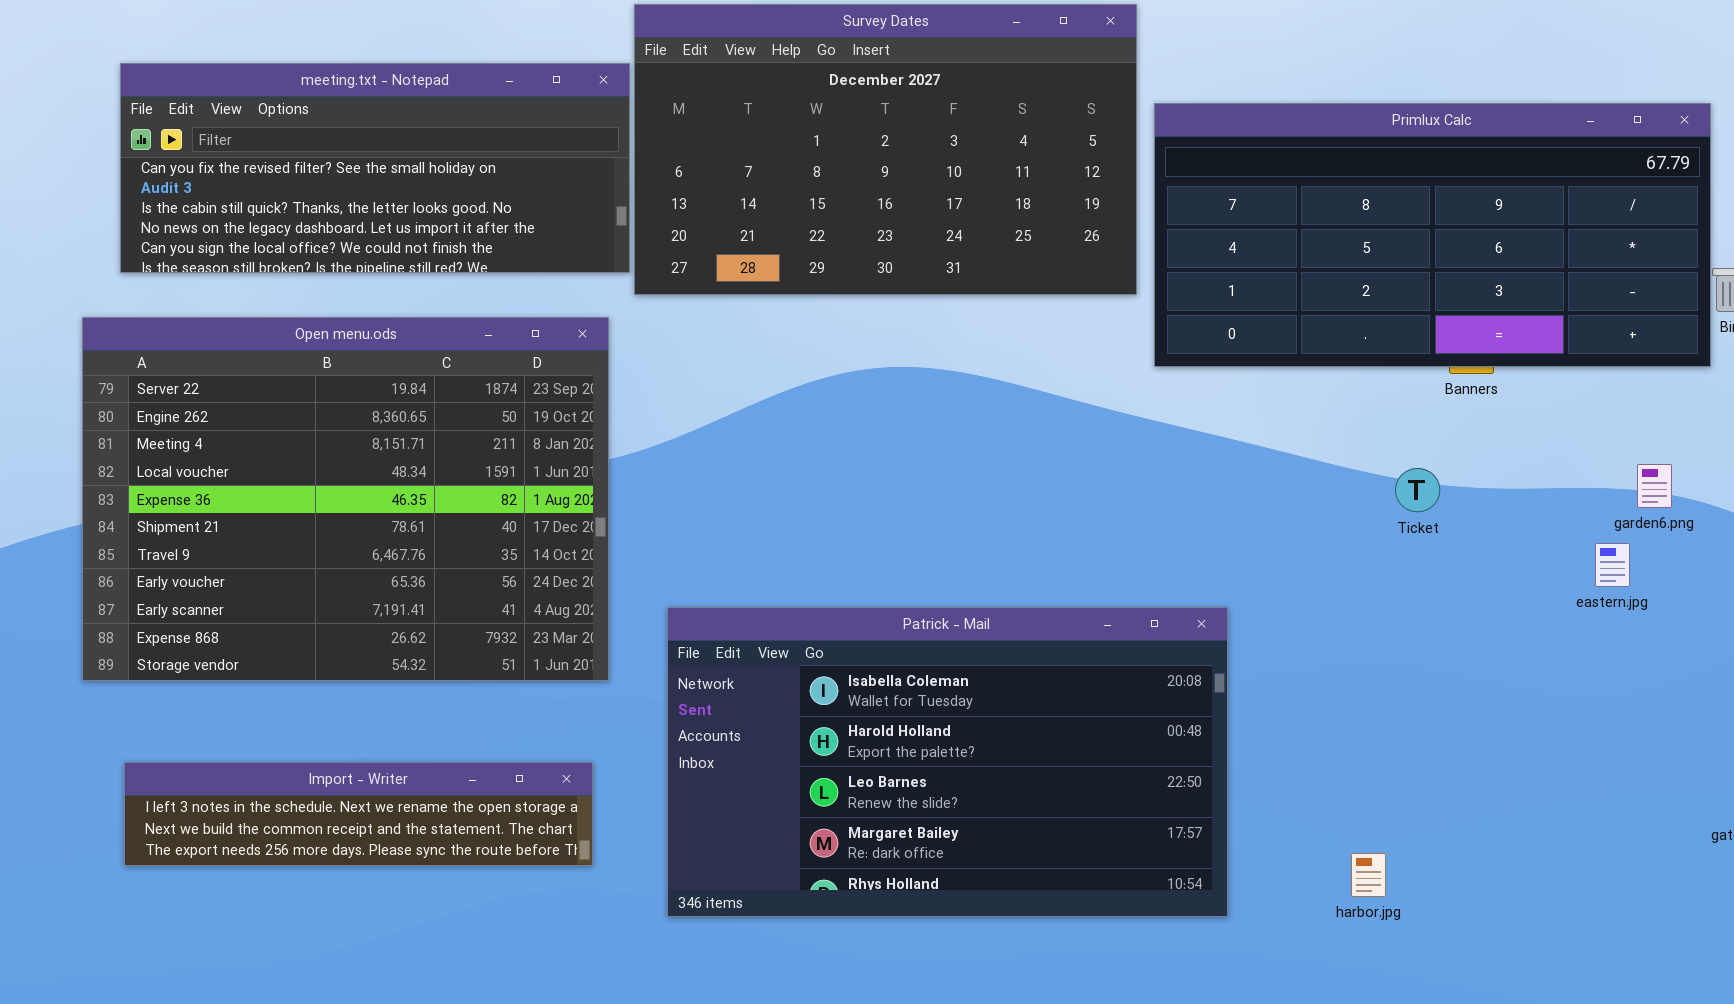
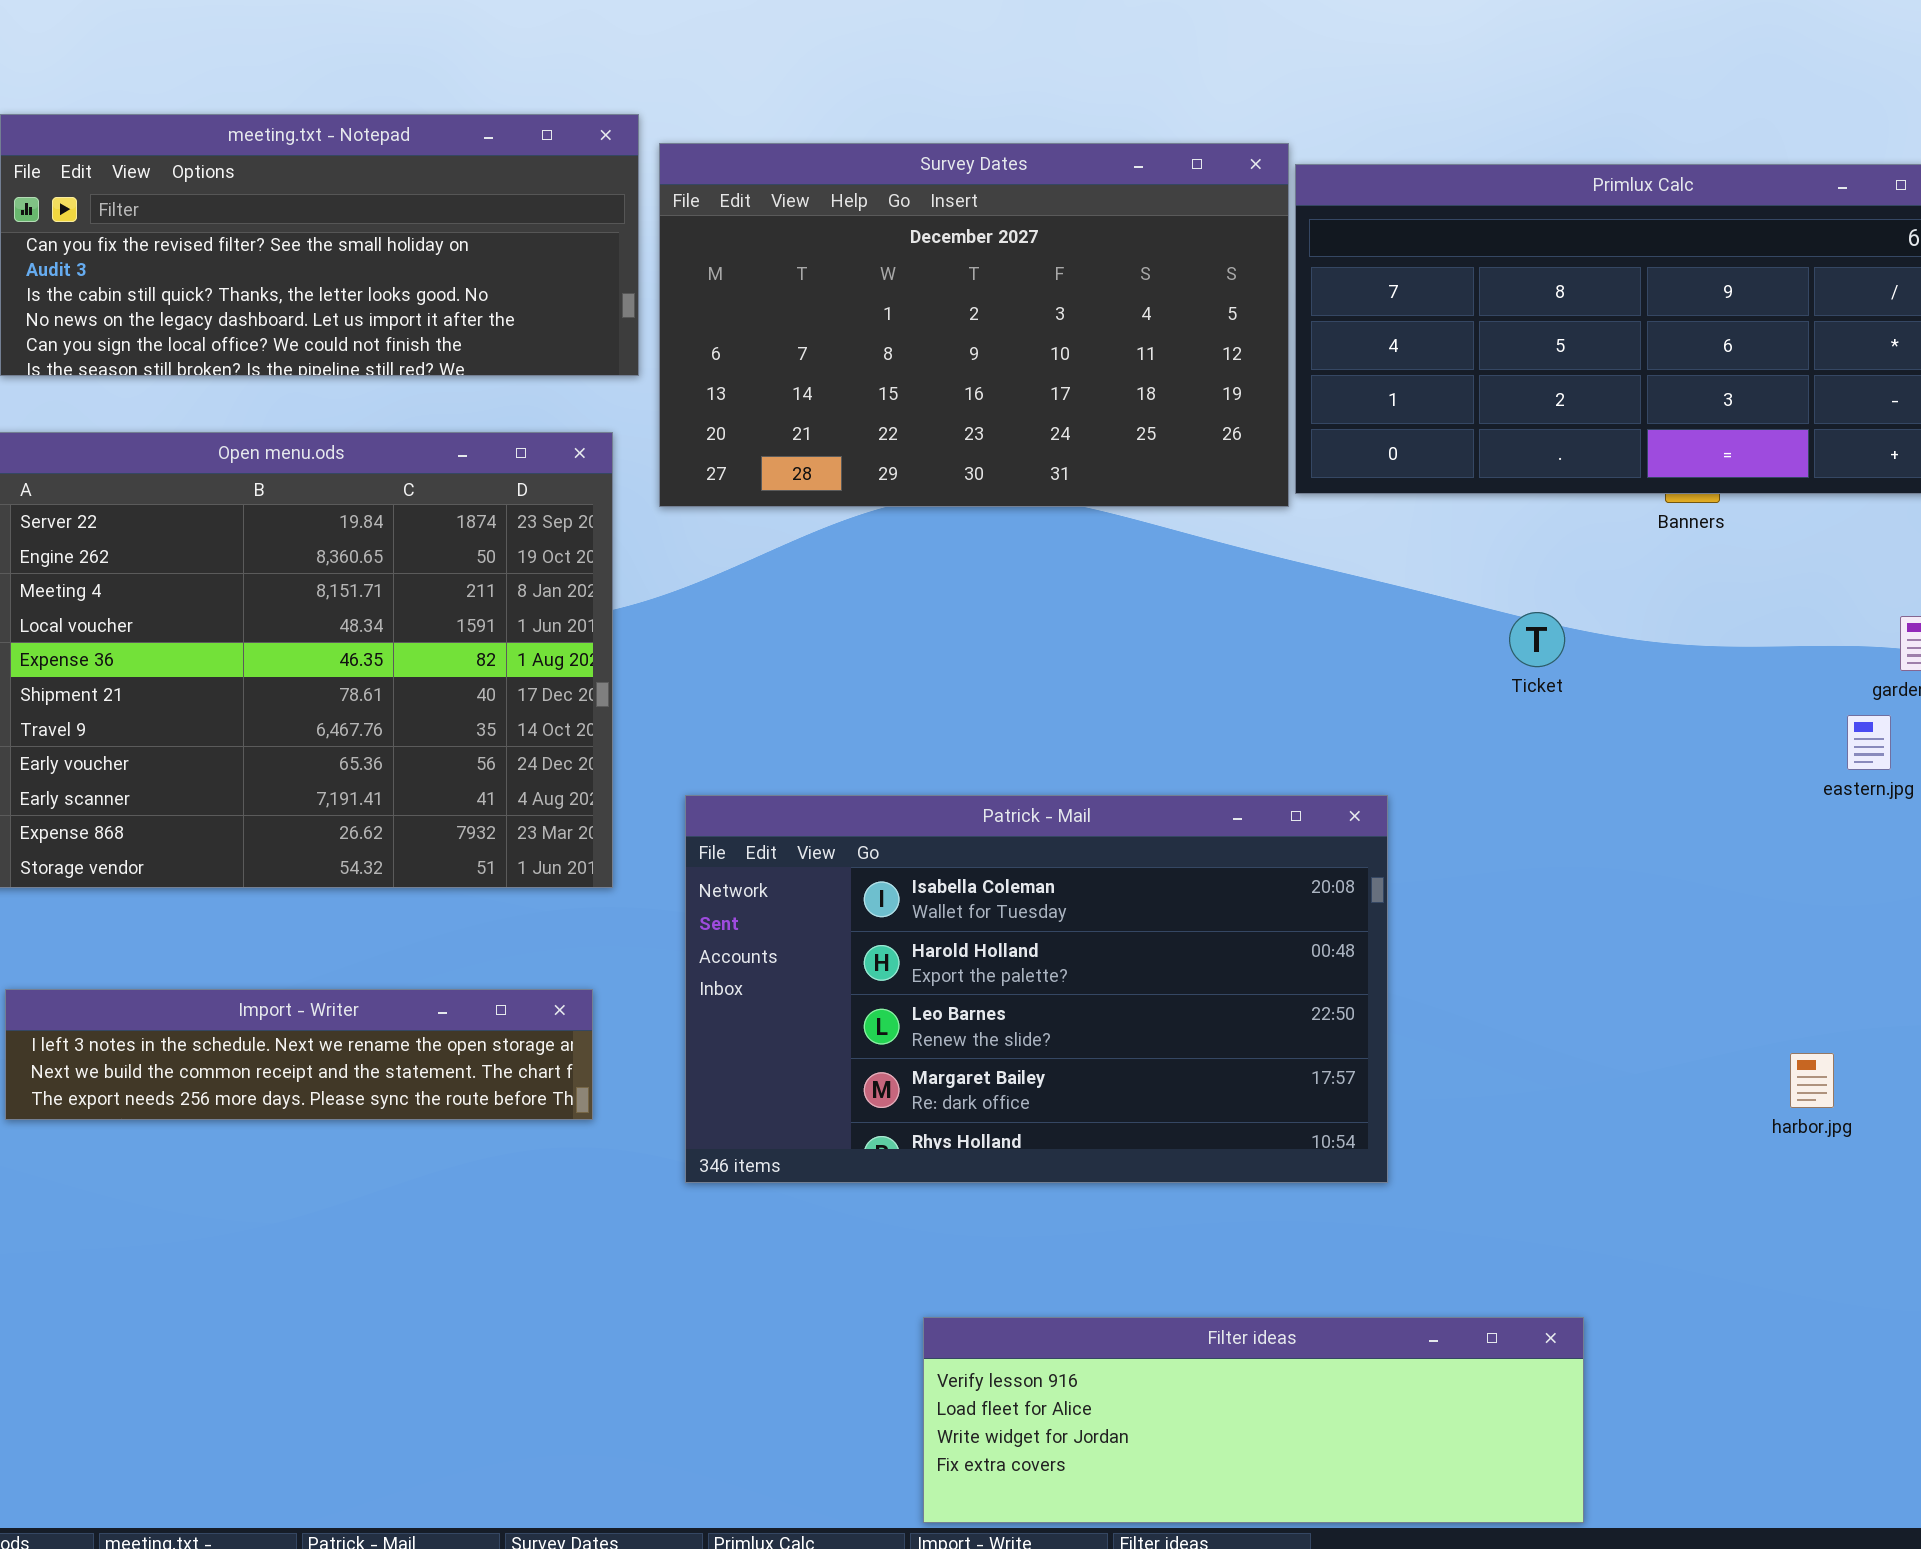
Survey Dates: [634,4,1137,295] -> [659,143,1289,507], moved
Ticket: [1395,468,1440,512] -> [1509,612,1565,667], moved
harbor.jpg: [1351,853,1386,897] -> [1790,1053,1834,1108], moved

